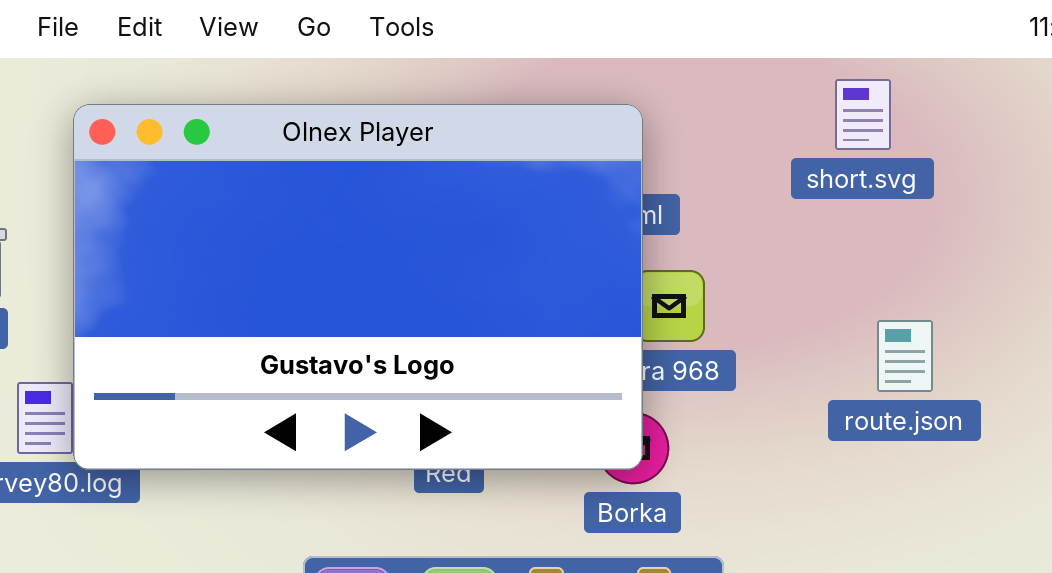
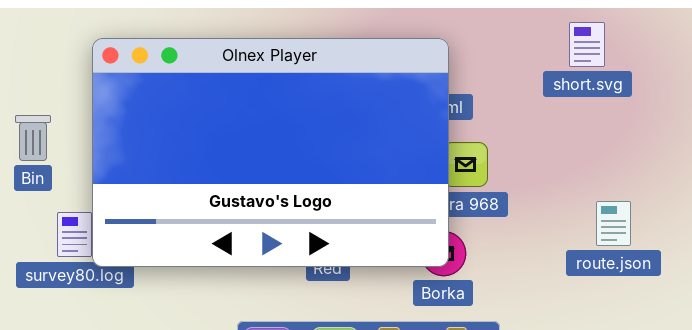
route.json: [877,320,933,392] -> [596,201,631,246], moved

